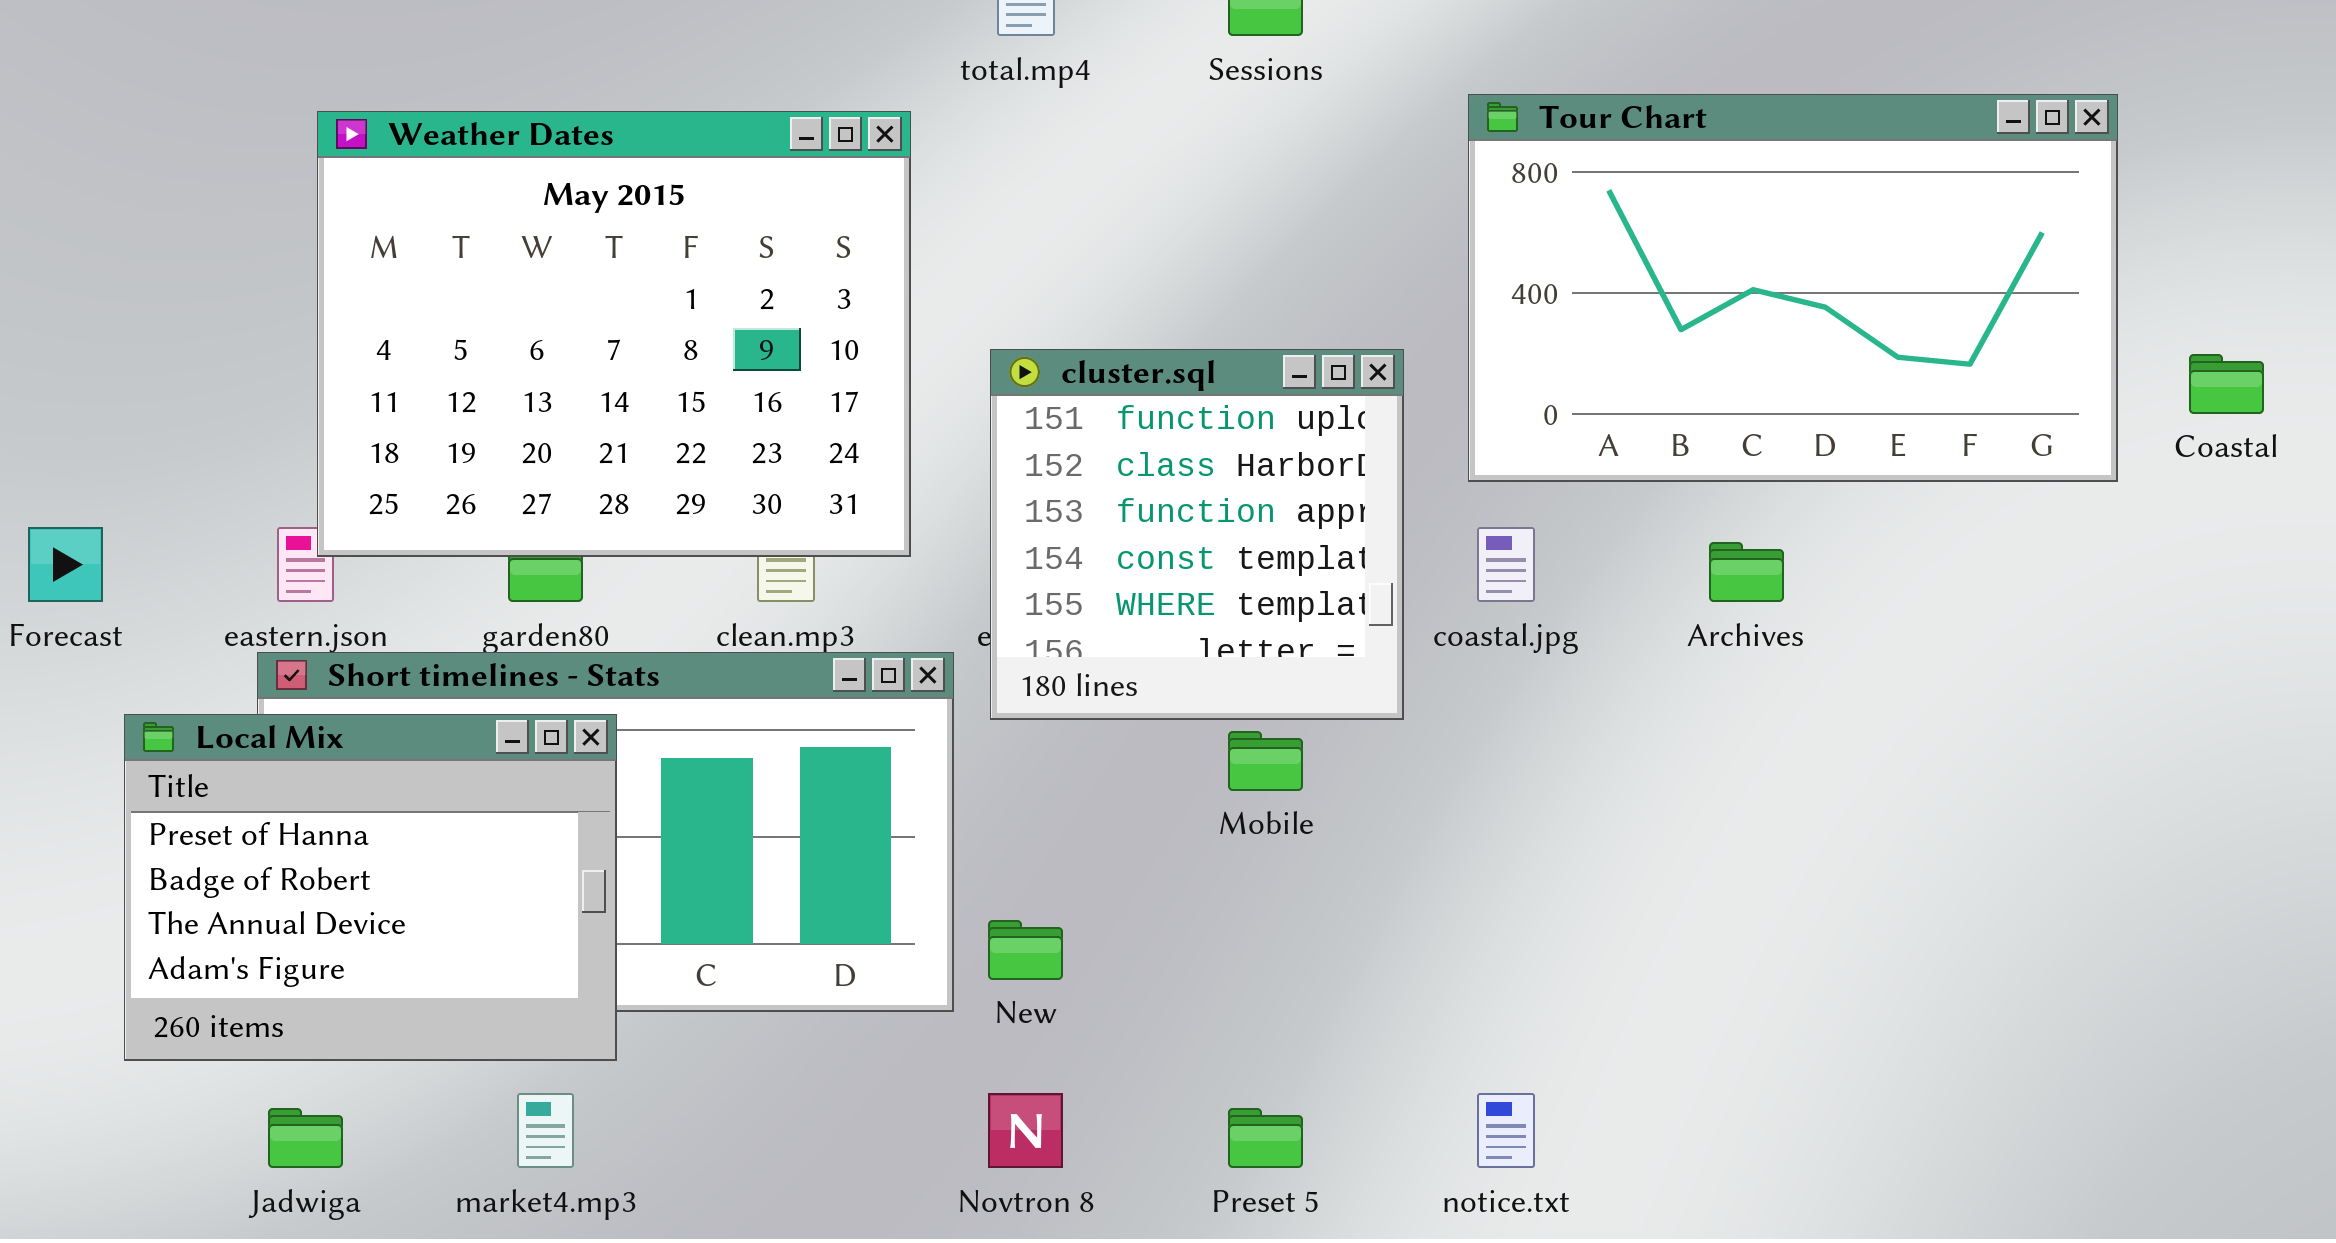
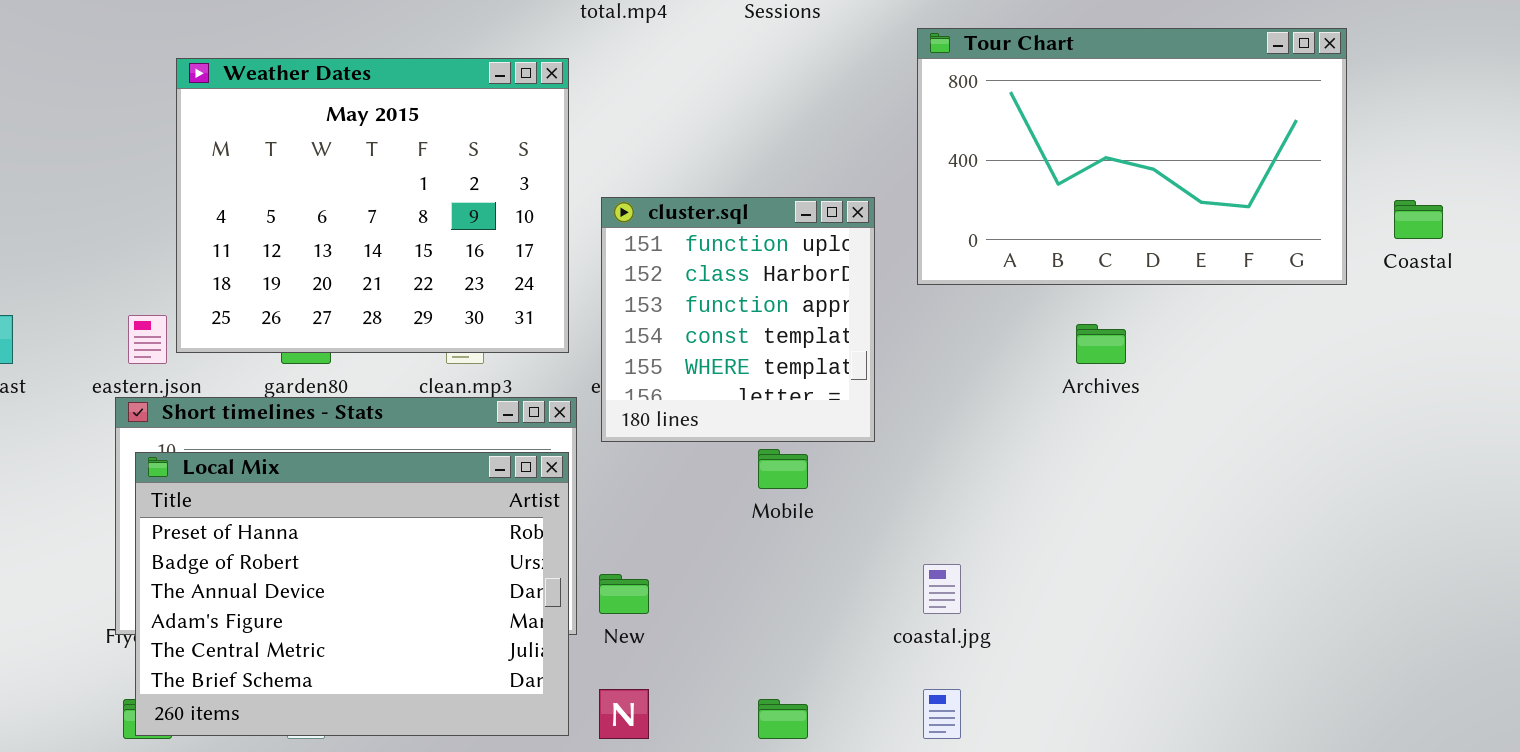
Weather Dates: [317,111,911,557] -> [176,58,569,353], moved
coastal.jpg: [1477,527,1535,602] -> [923,564,961,614], moved
Local Mix: [124,714,617,1061] -> [135,452,569,736], moved, resized

